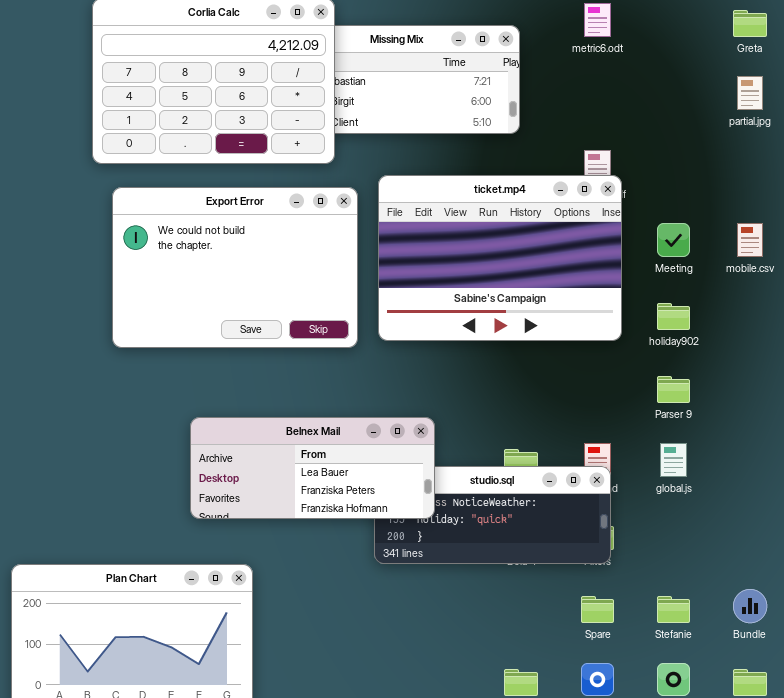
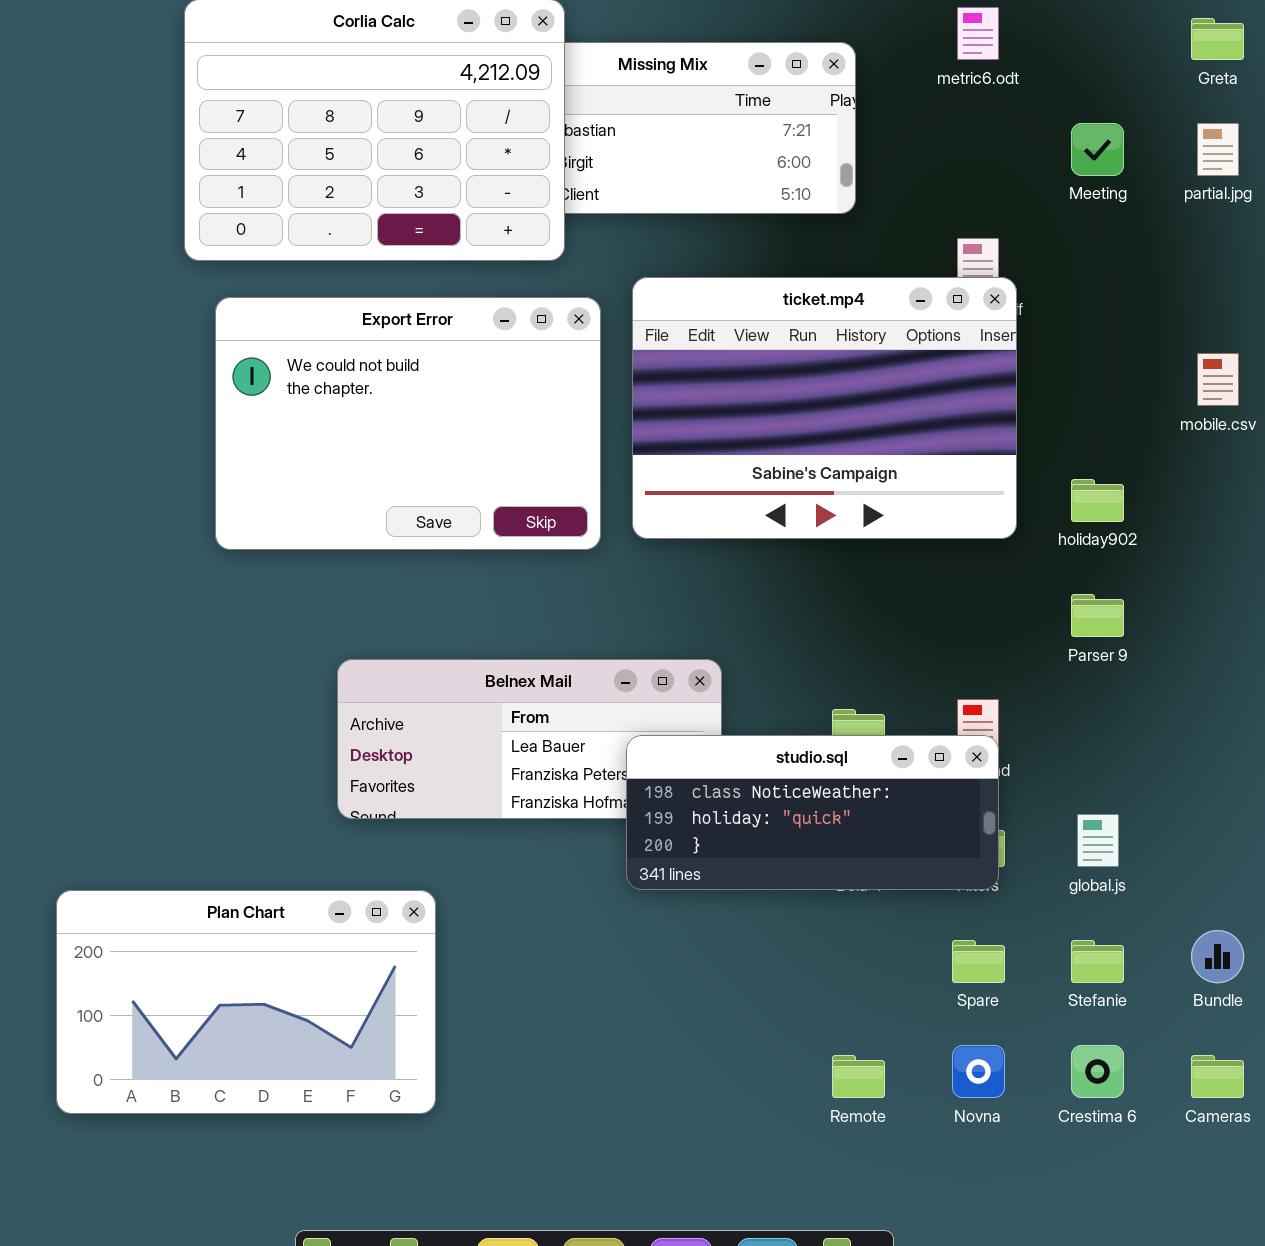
Meeting: [657,223,690,257] -> [1071,123,1124,176], moved
global.js: [660,443,687,477] -> [1077,814,1119,867], moved
studio.sql: [374,466,611,564] -> [626,735,999,890], raised

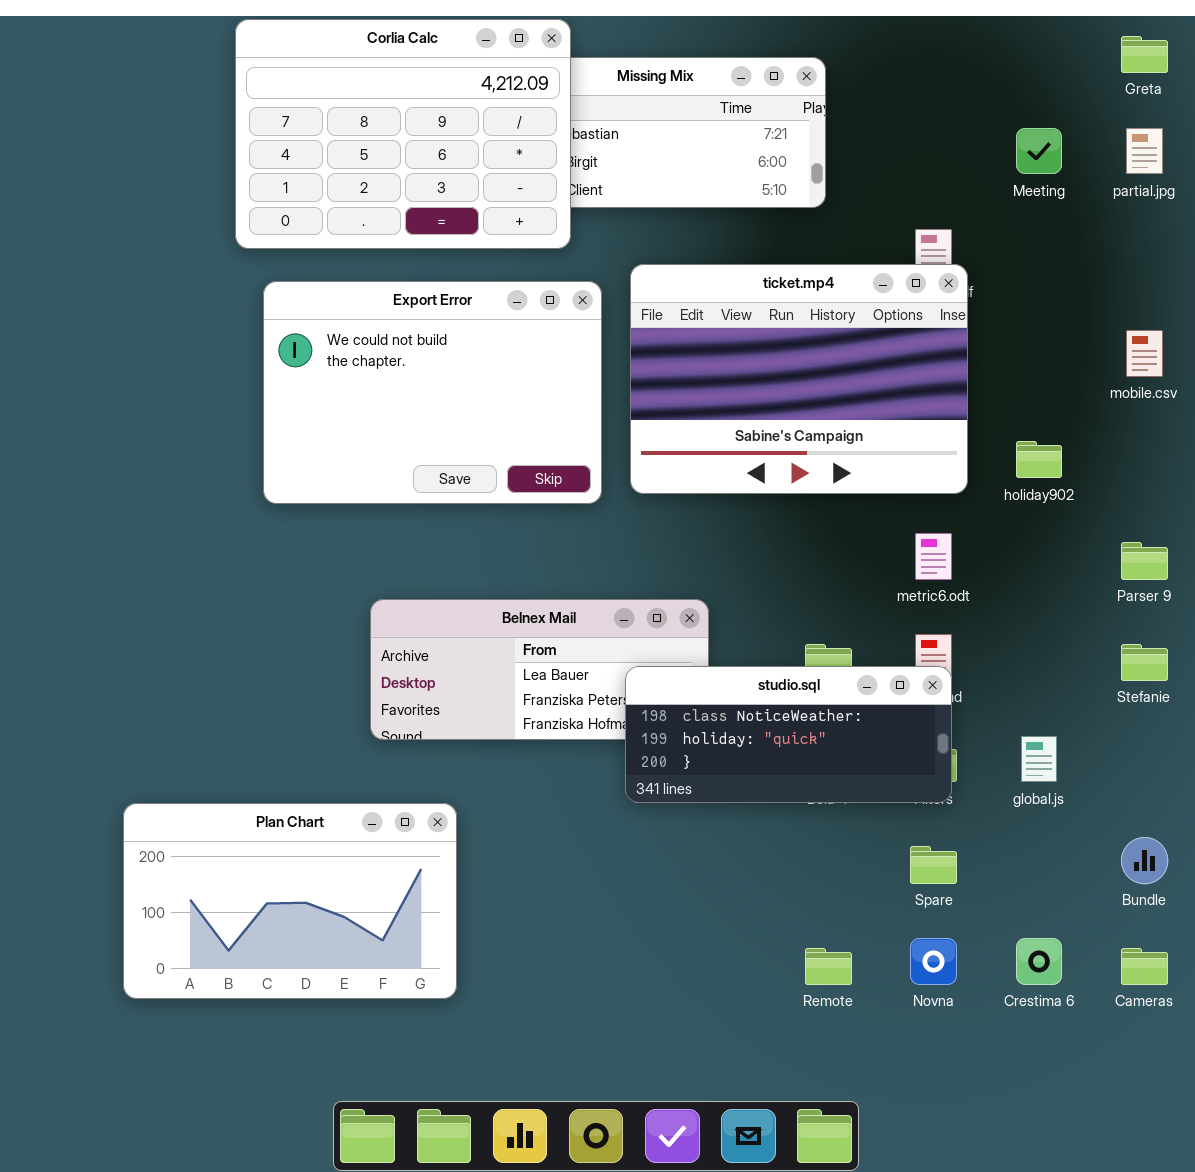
metric6.odt: [957,7,999,60] -> [915,533,952,580], moved
Parser 9: [1071,594,1124,637] -> [1121,542,1168,580], moved
Stefanie: [1071,940,1124,983] -> [1121,644,1168,681], moved

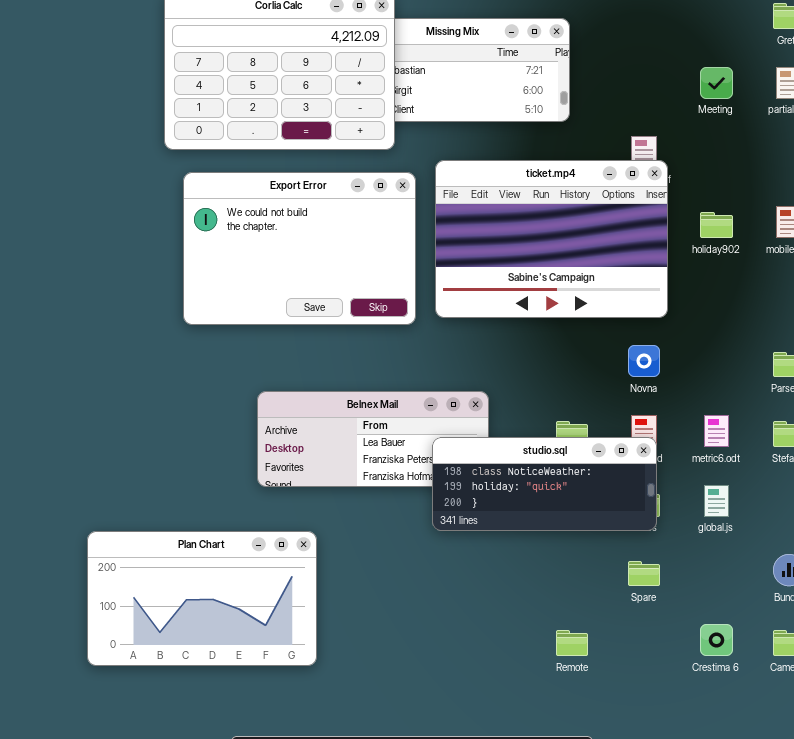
holiday902: [1016,441,1062,478] -> [700,212,733,238], moved
metric6.odt: [915,533,952,580] -> [704,415,729,447], moved
Novna: [910,938,957,985] -> [628,345,660,377], moved

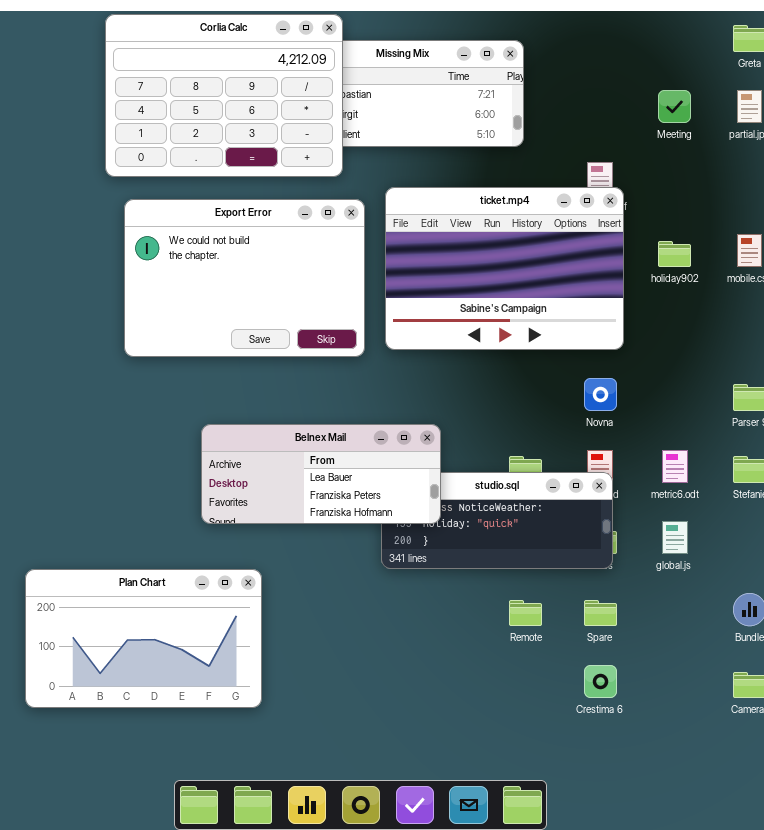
Belnex Mail: [257,391,489,487] -> [201,424,441,524], raised
Crestima 6: [700,624,733,656] -> [584,665,617,698], moved
Remote: [556,630,588,656] -> [509,600,542,626], moved

